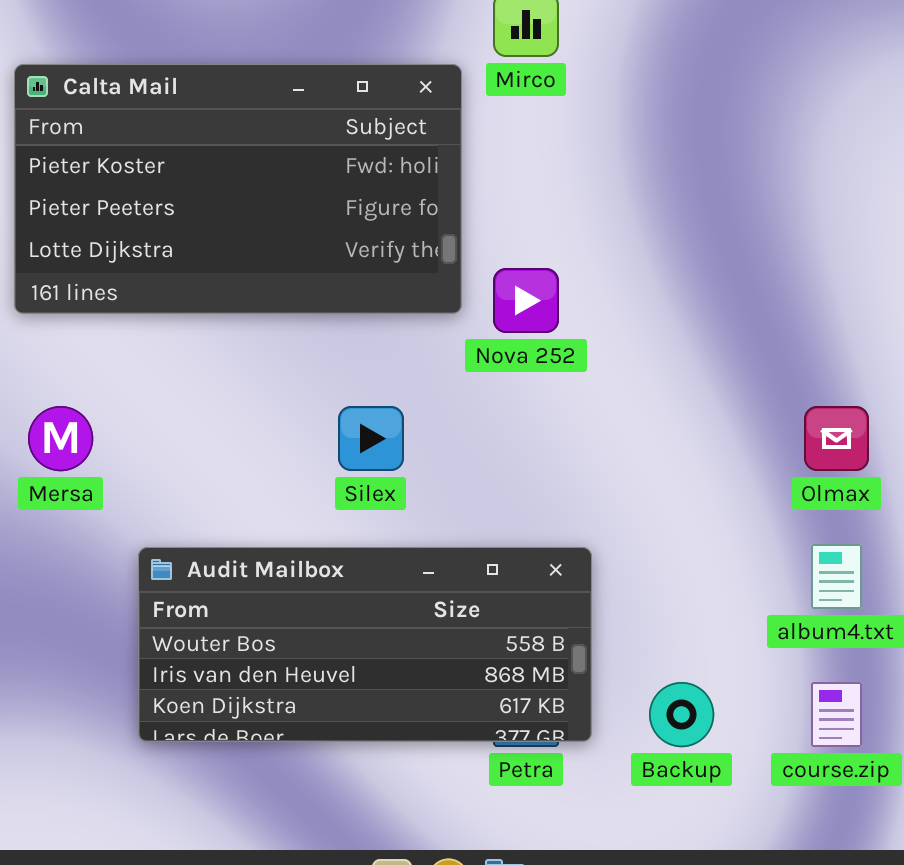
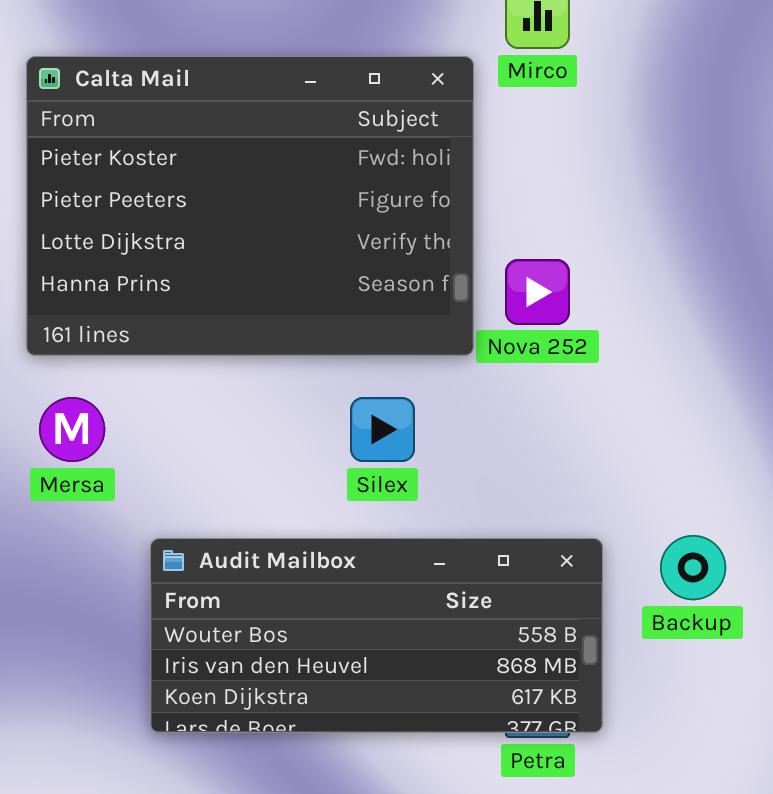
Calta Mail: [14,64,462,314] -> [26,56,474,356], resized
Backup: [649,682,714,747] -> [660,535,726,600], moved

